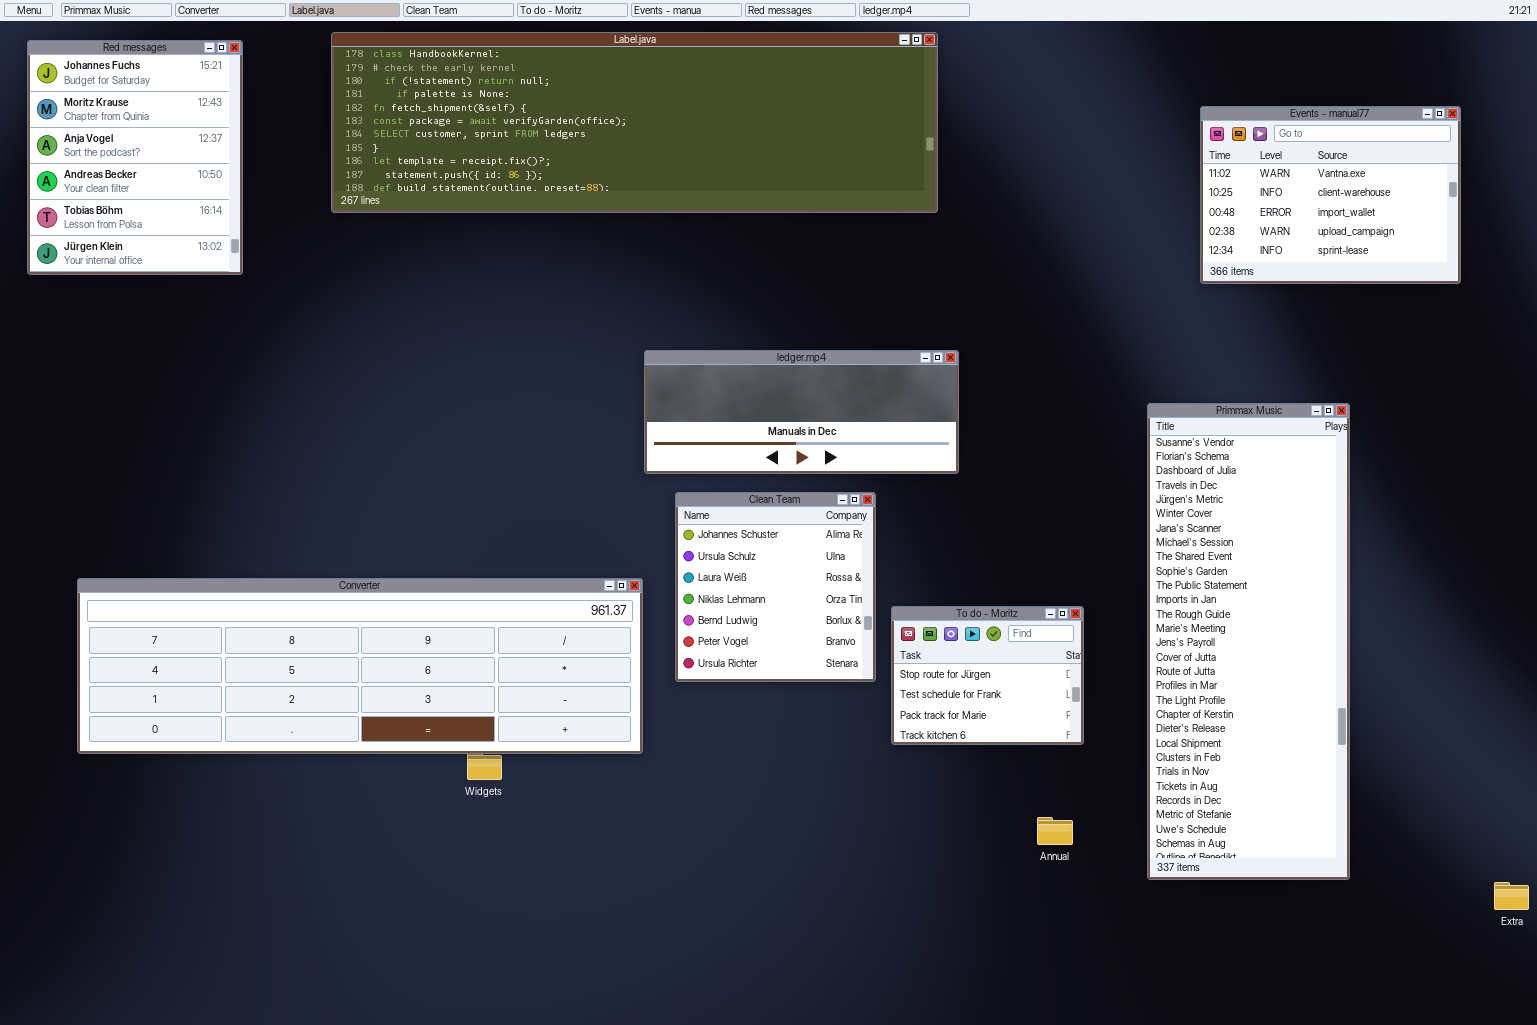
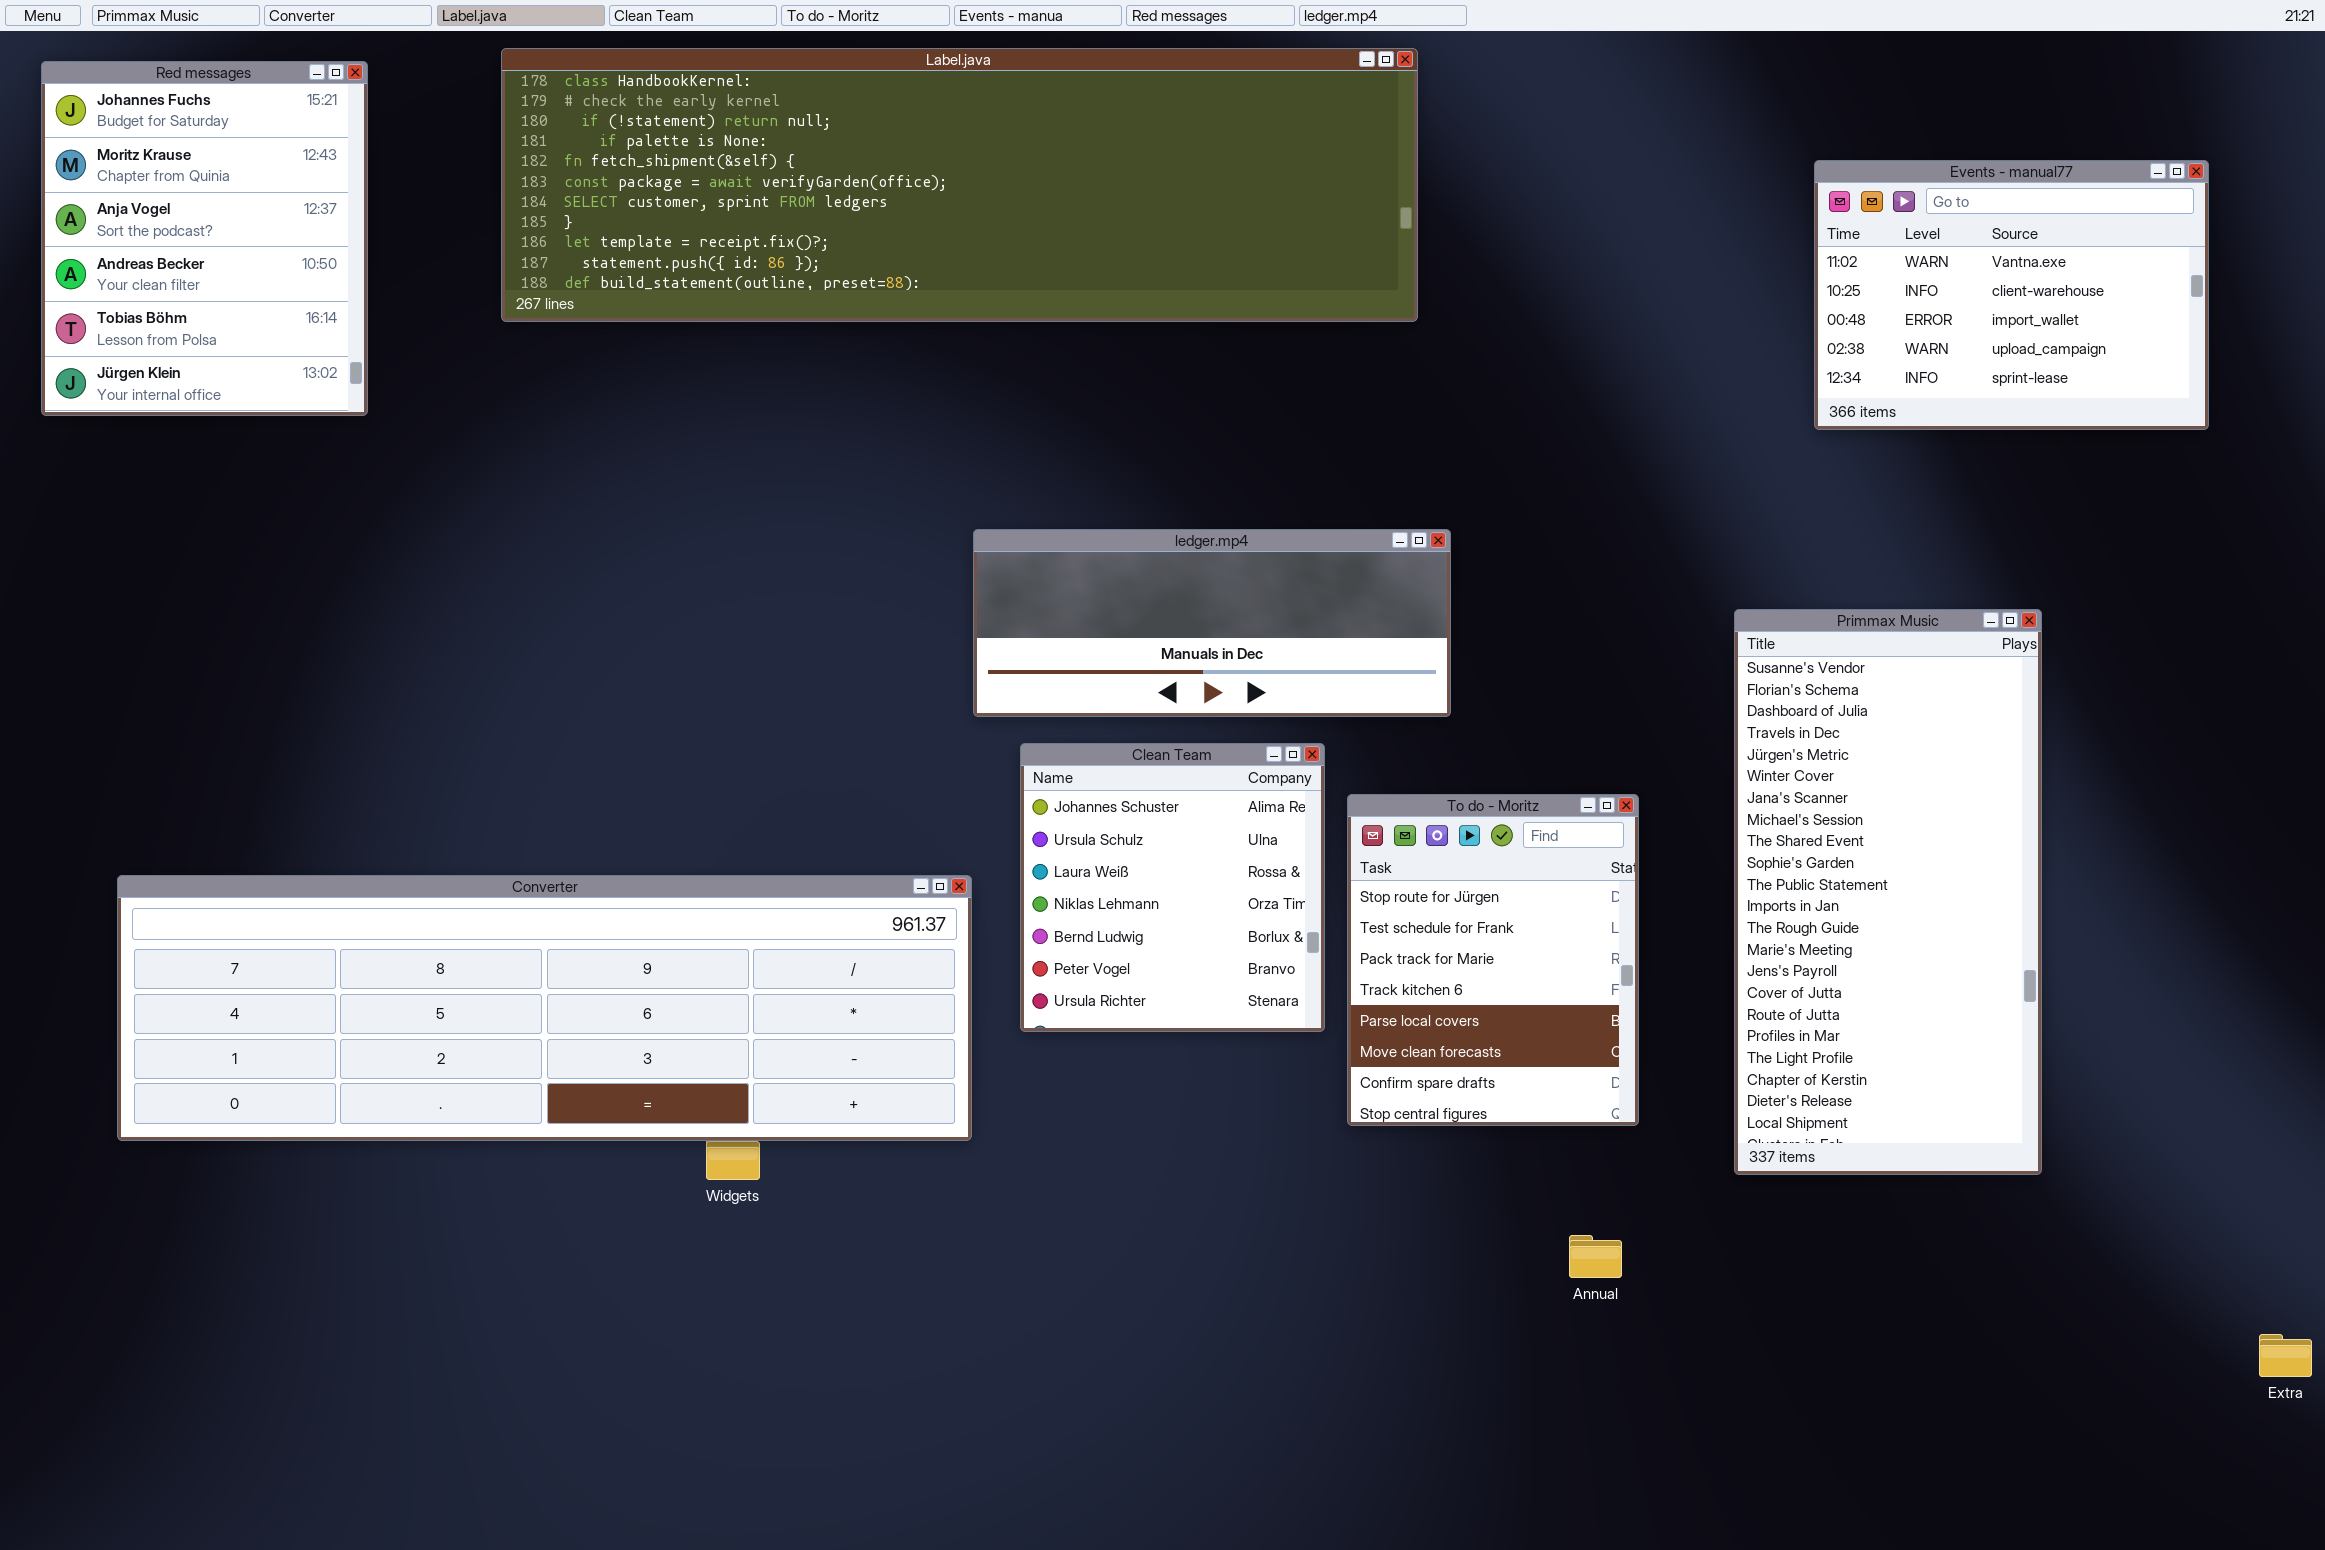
Primmax Music: [1147,403,1350,880] -> [1734,609,2042,1175], resized
To do - Moritz: [891,606,1084,745] -> [1347,794,1639,1126], resized

